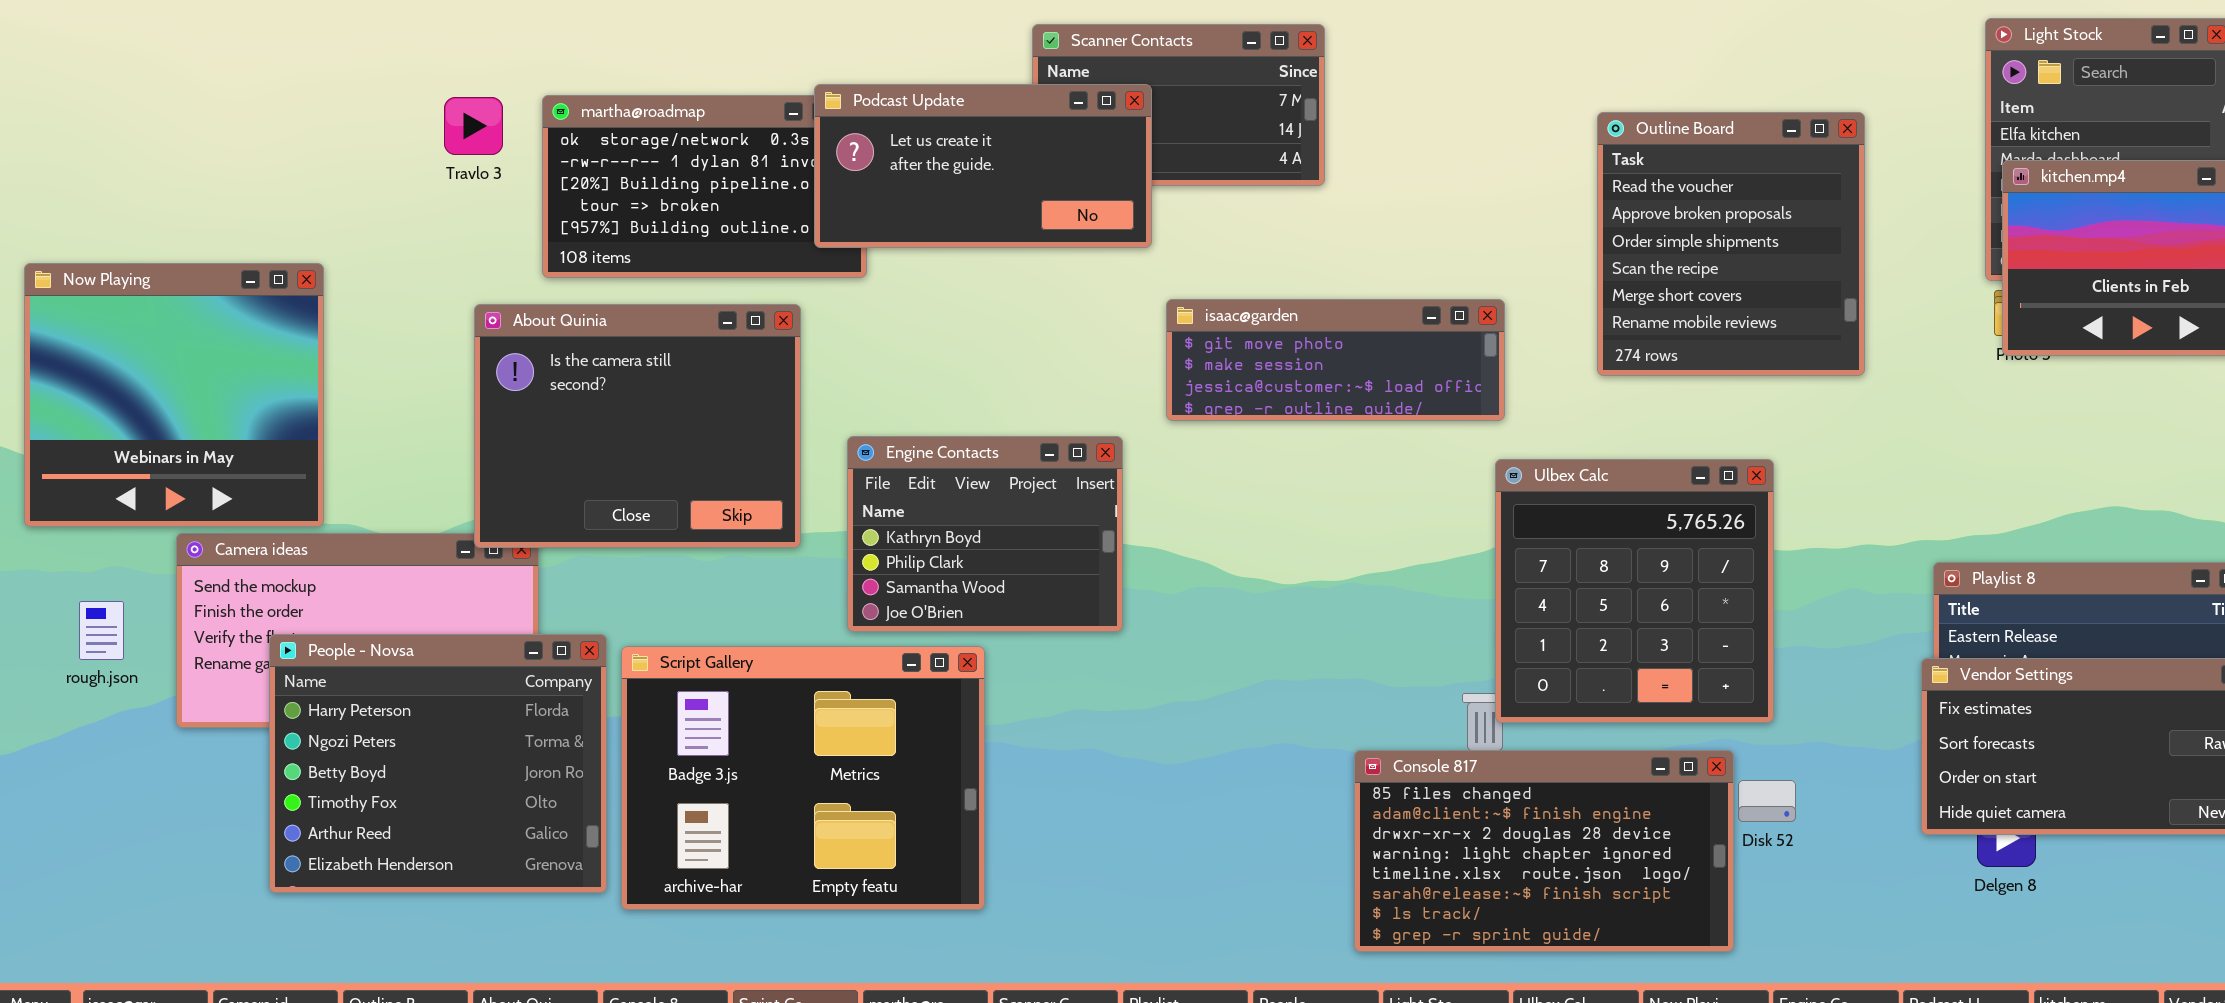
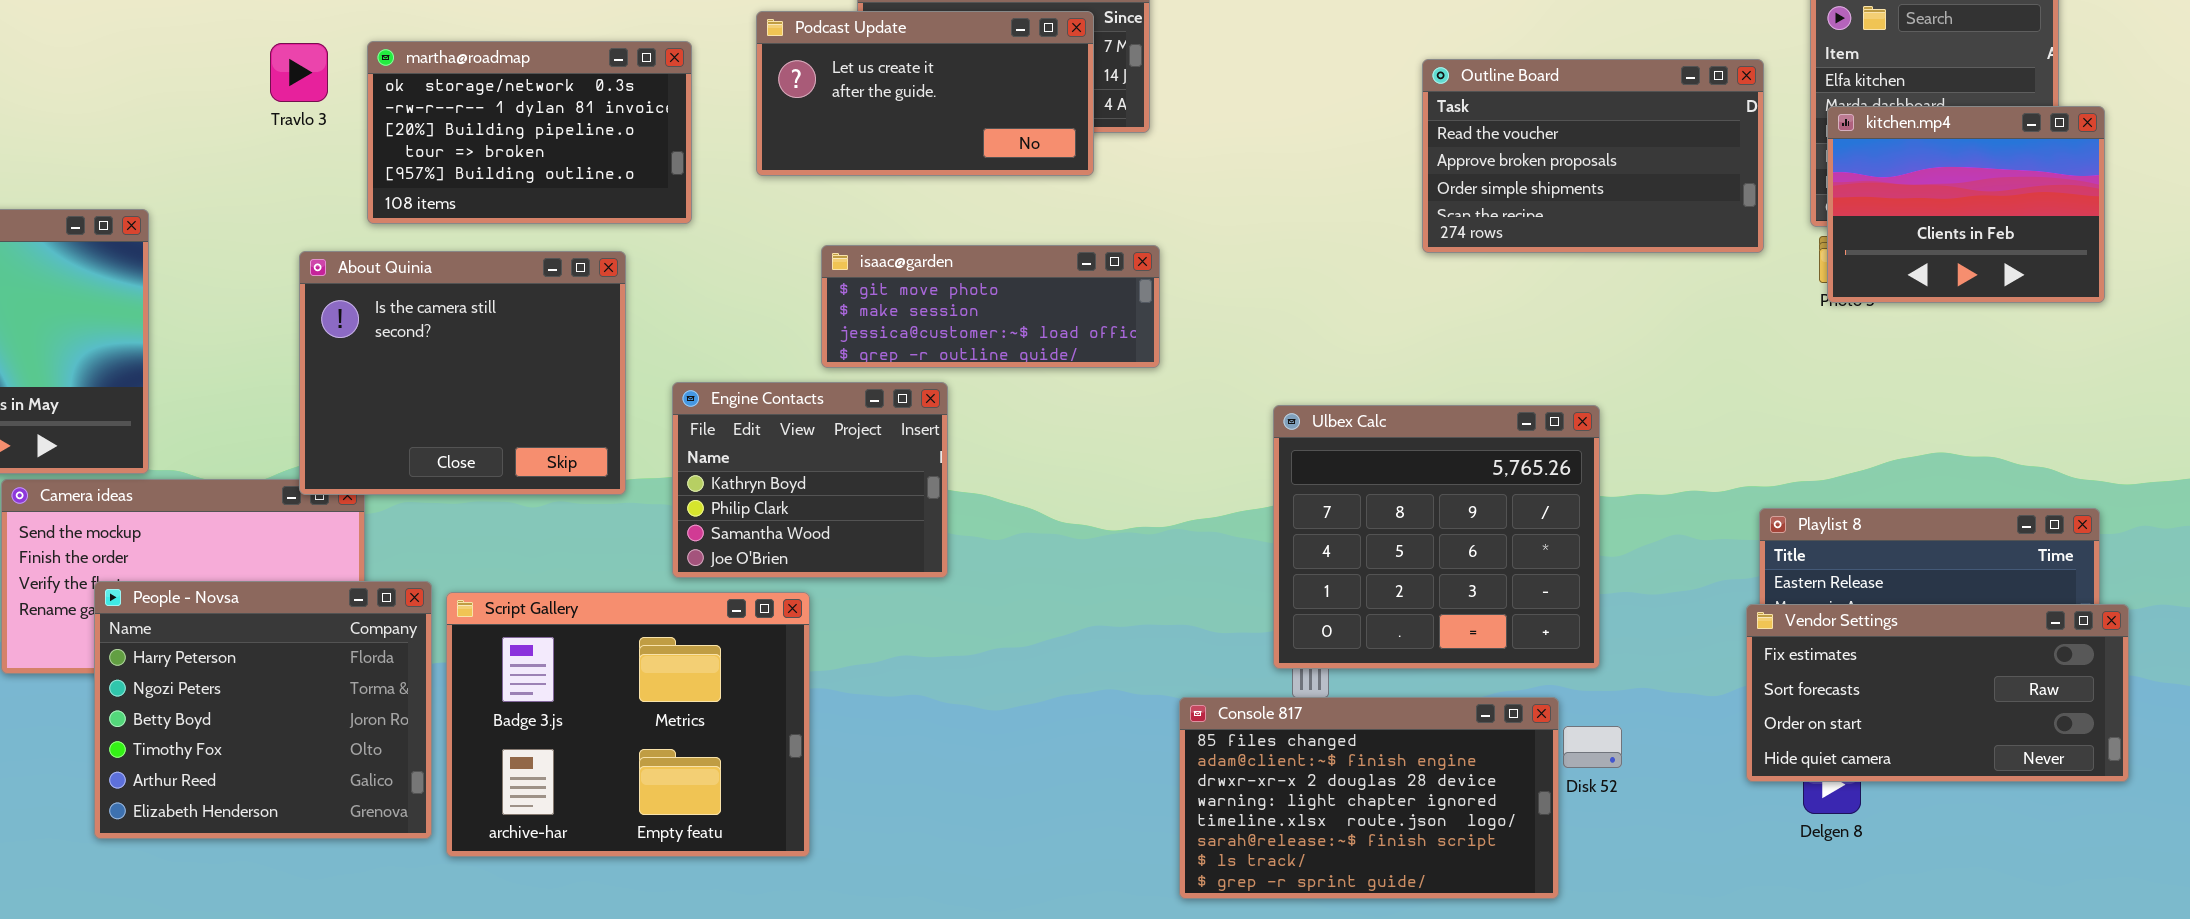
Podcast Update: [814,84,1152,248] -> [756,11,1094,176], moved
Outline Board: [1597,112,1865,376] -> [1422,59,1764,253], resized
isaac@garden: [1166,299,1505,421] -> [821,245,1160,368], moved
Ulbex Calc: [1495,459,1774,723] -> [1273,405,1600,669], resized

